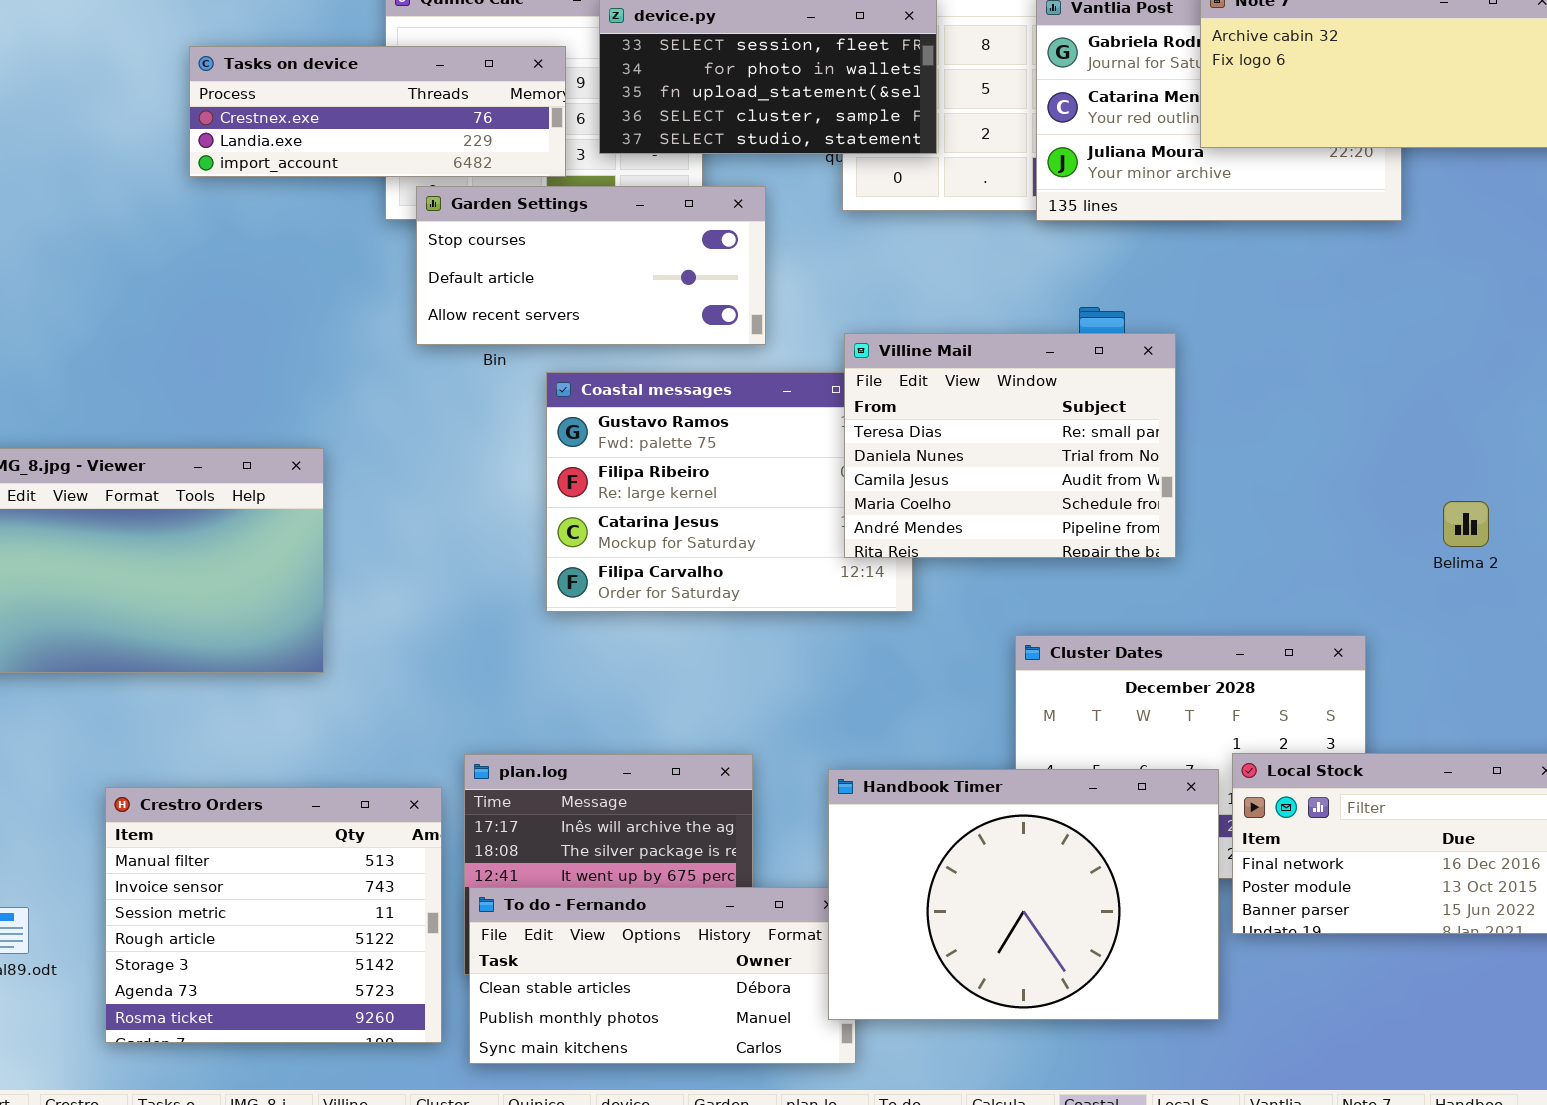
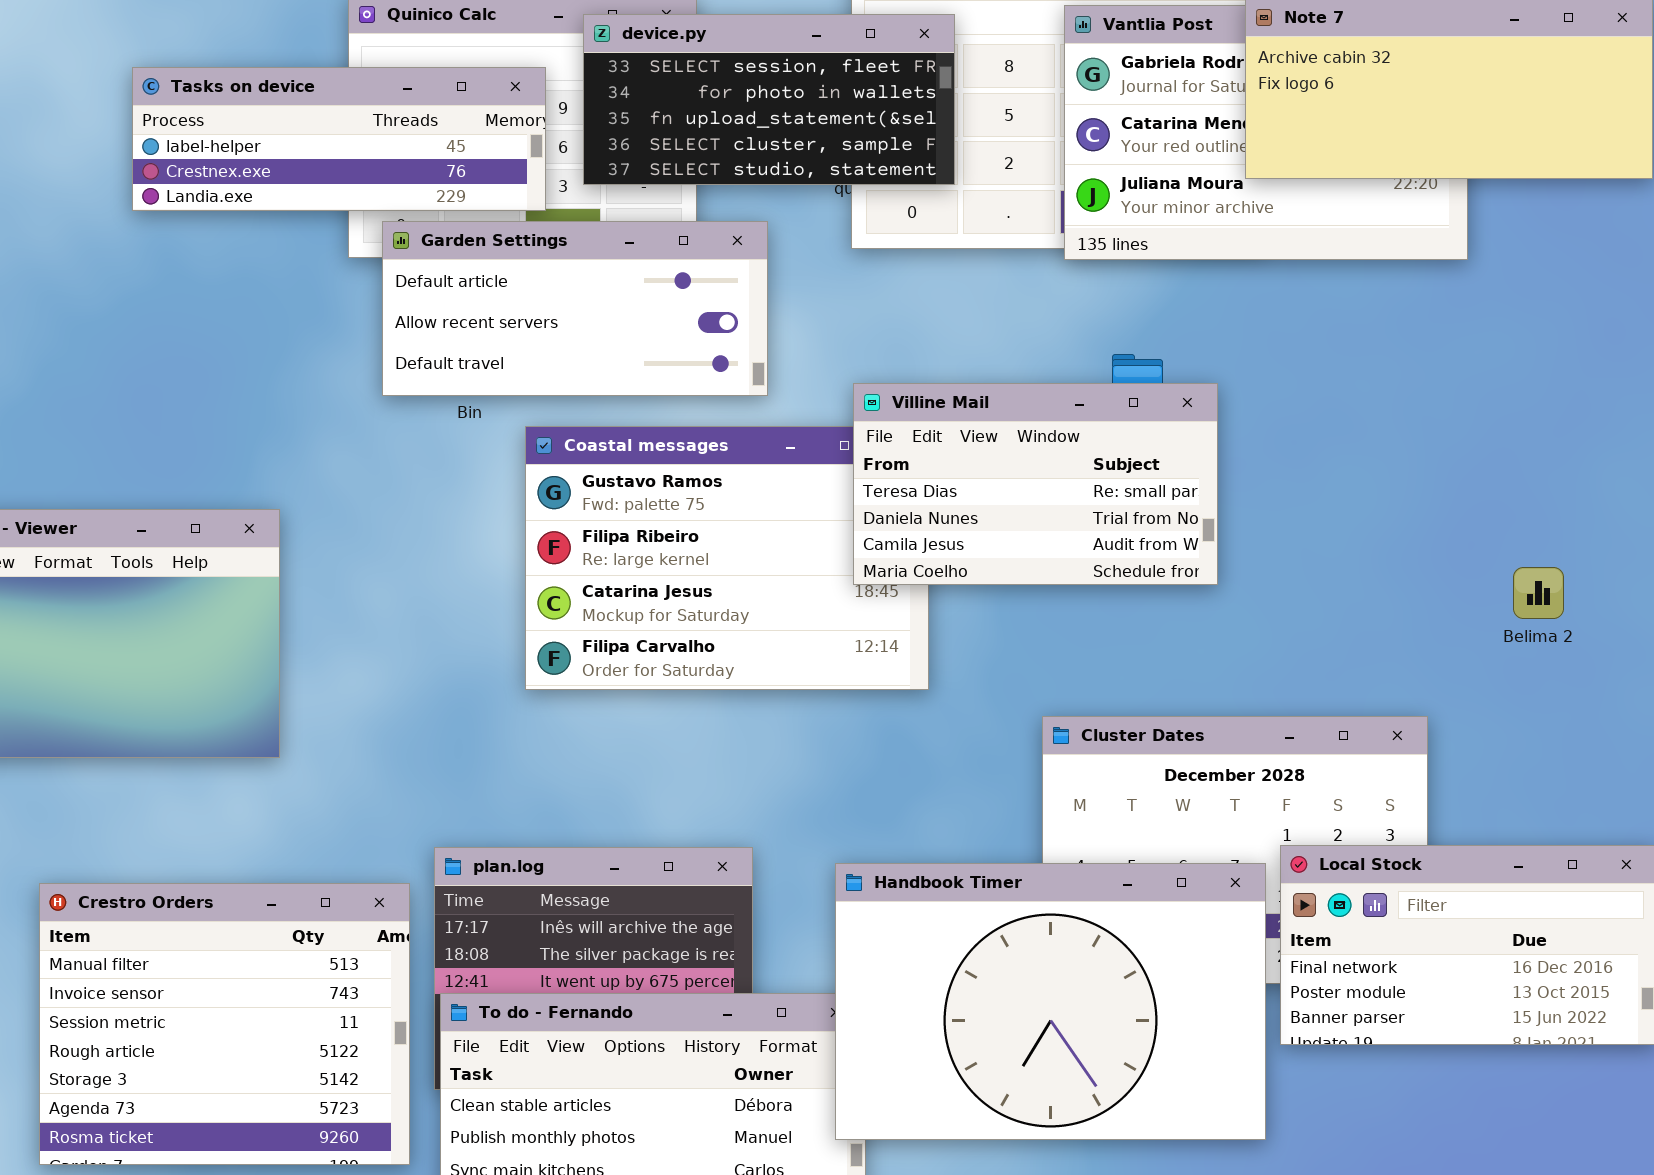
Tasks on device: [189,46,566,177] -> [132,67,546,211], scrolled up 1 row
Garden Settings: [416,186,766,345] -> [382,221,768,396], scrolled down 1 row
Villine Mail: [844,333,1176,558] -> [853,383,1218,585], resized

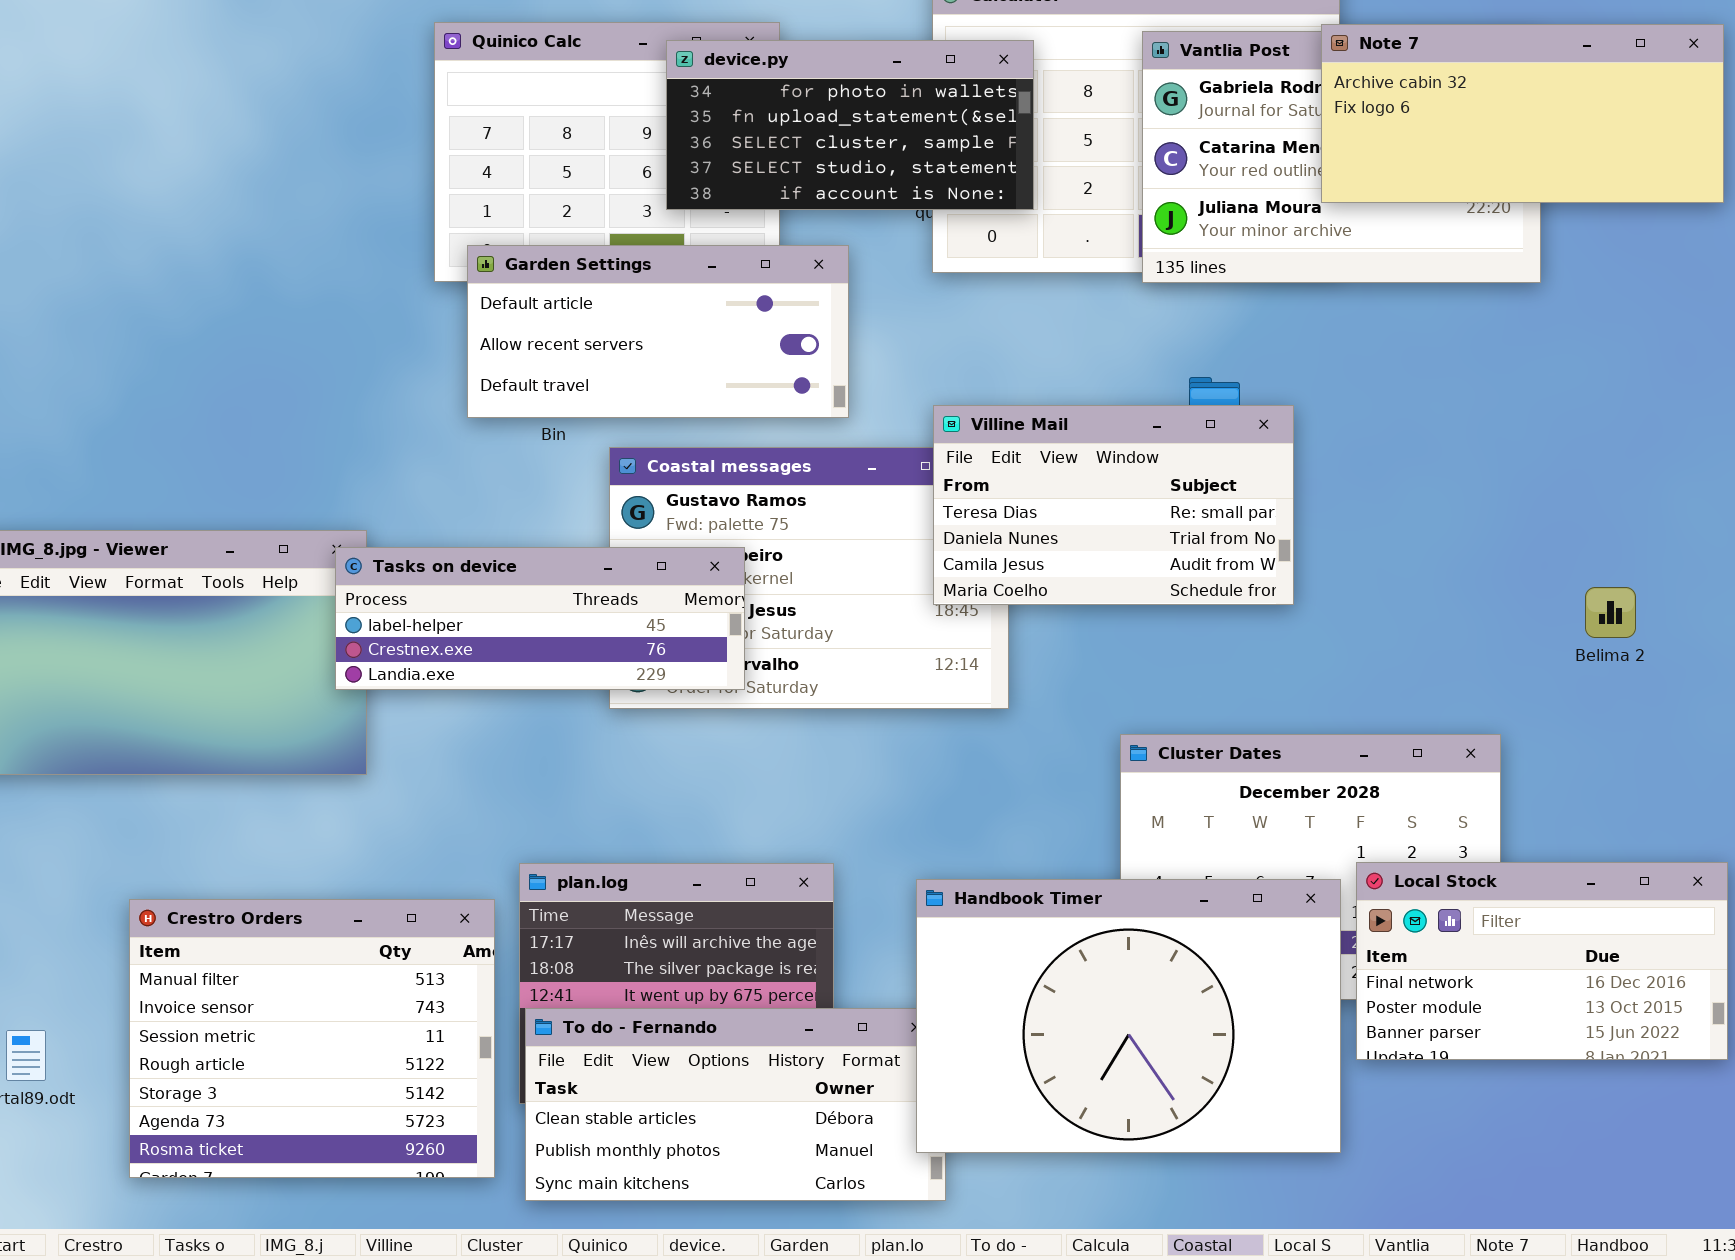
device.py: [583,14,955,185] -> [666,40,1034,210], scrolled down 1 row
Tasks on device: [132,67,546,211] -> [335,547,745,690], moved

